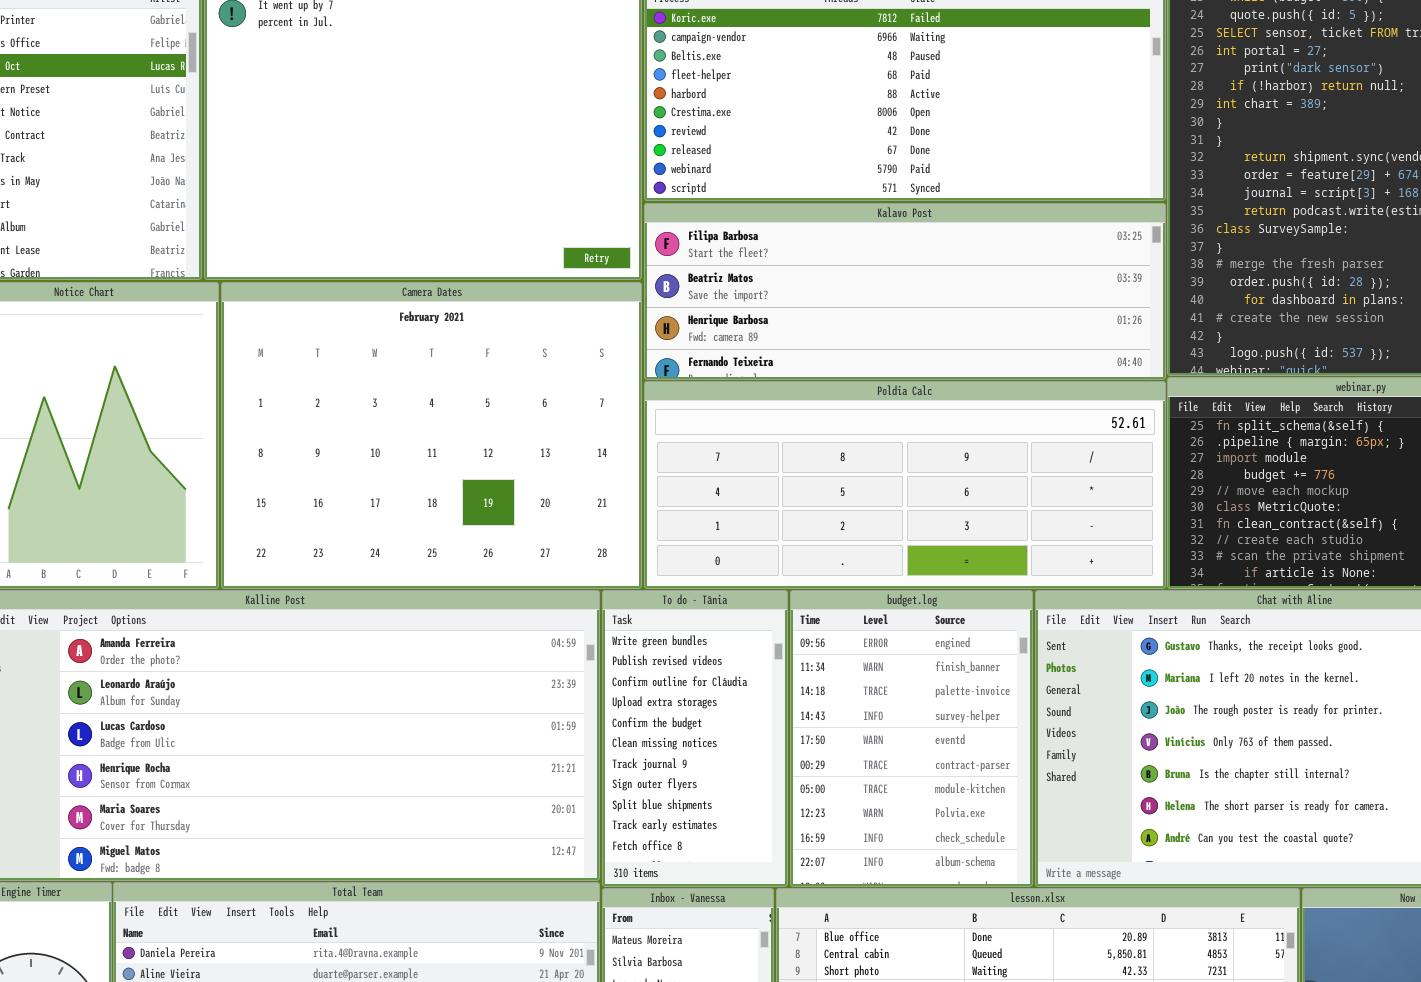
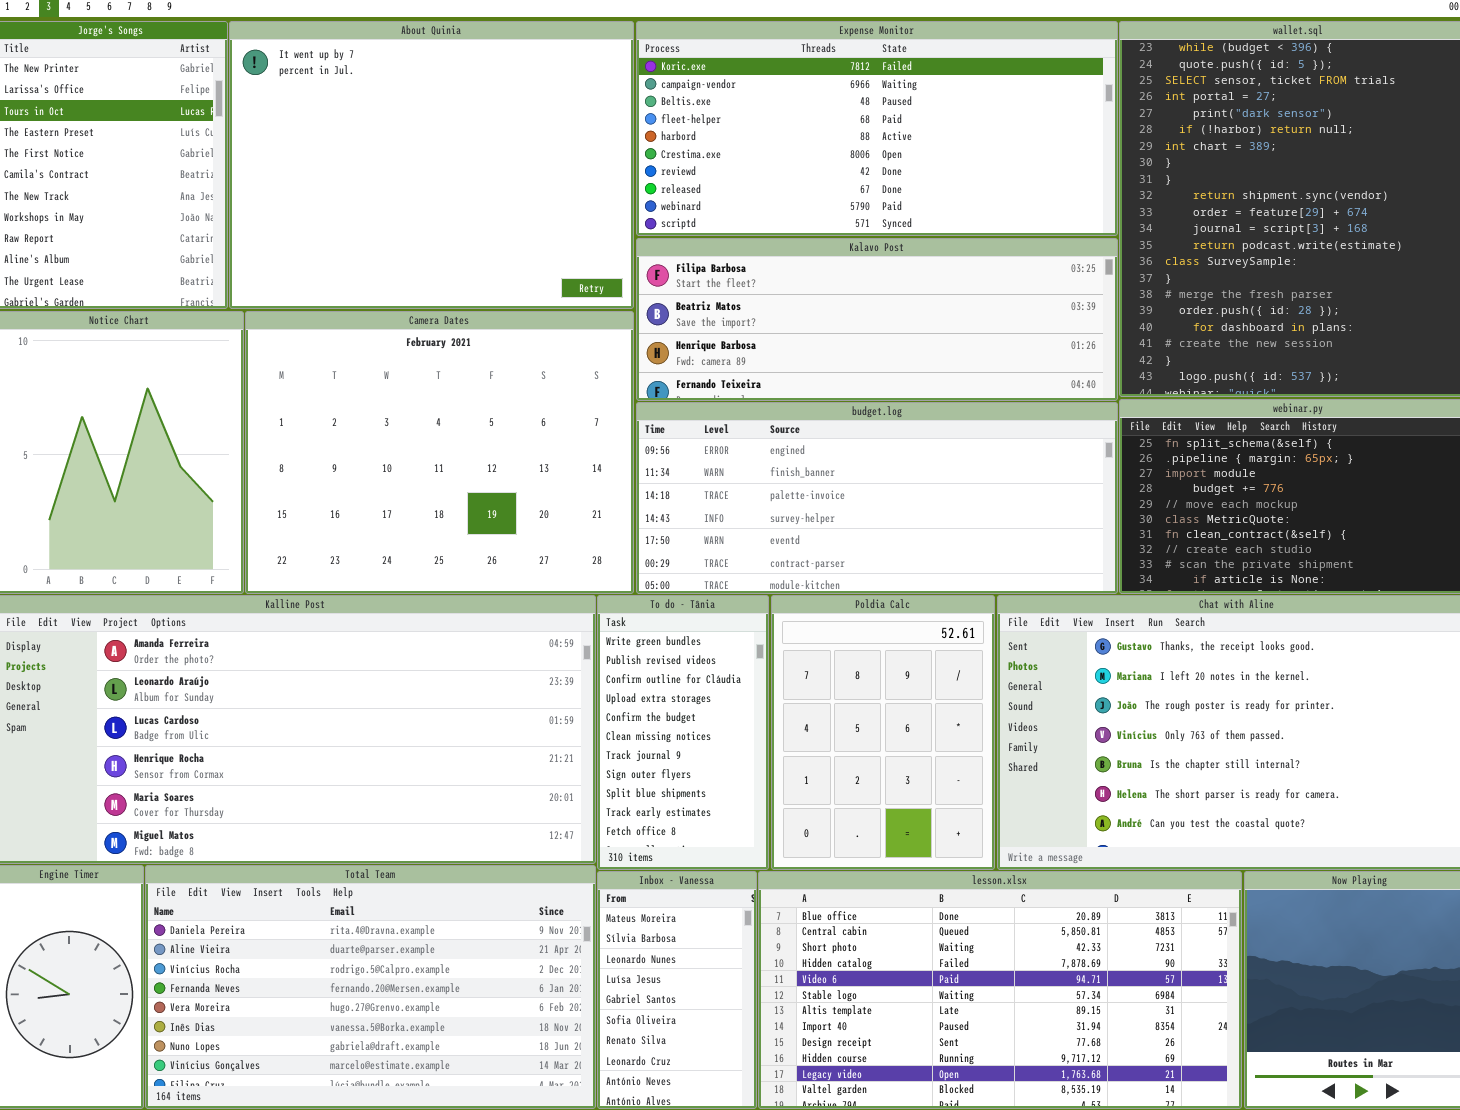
Poldia Calc: [644,381,1166,589] -> [771,595,995,870], moved, resized
budget.log: [790,590,1033,887] -> [636,402,1118,594], moved, resized

